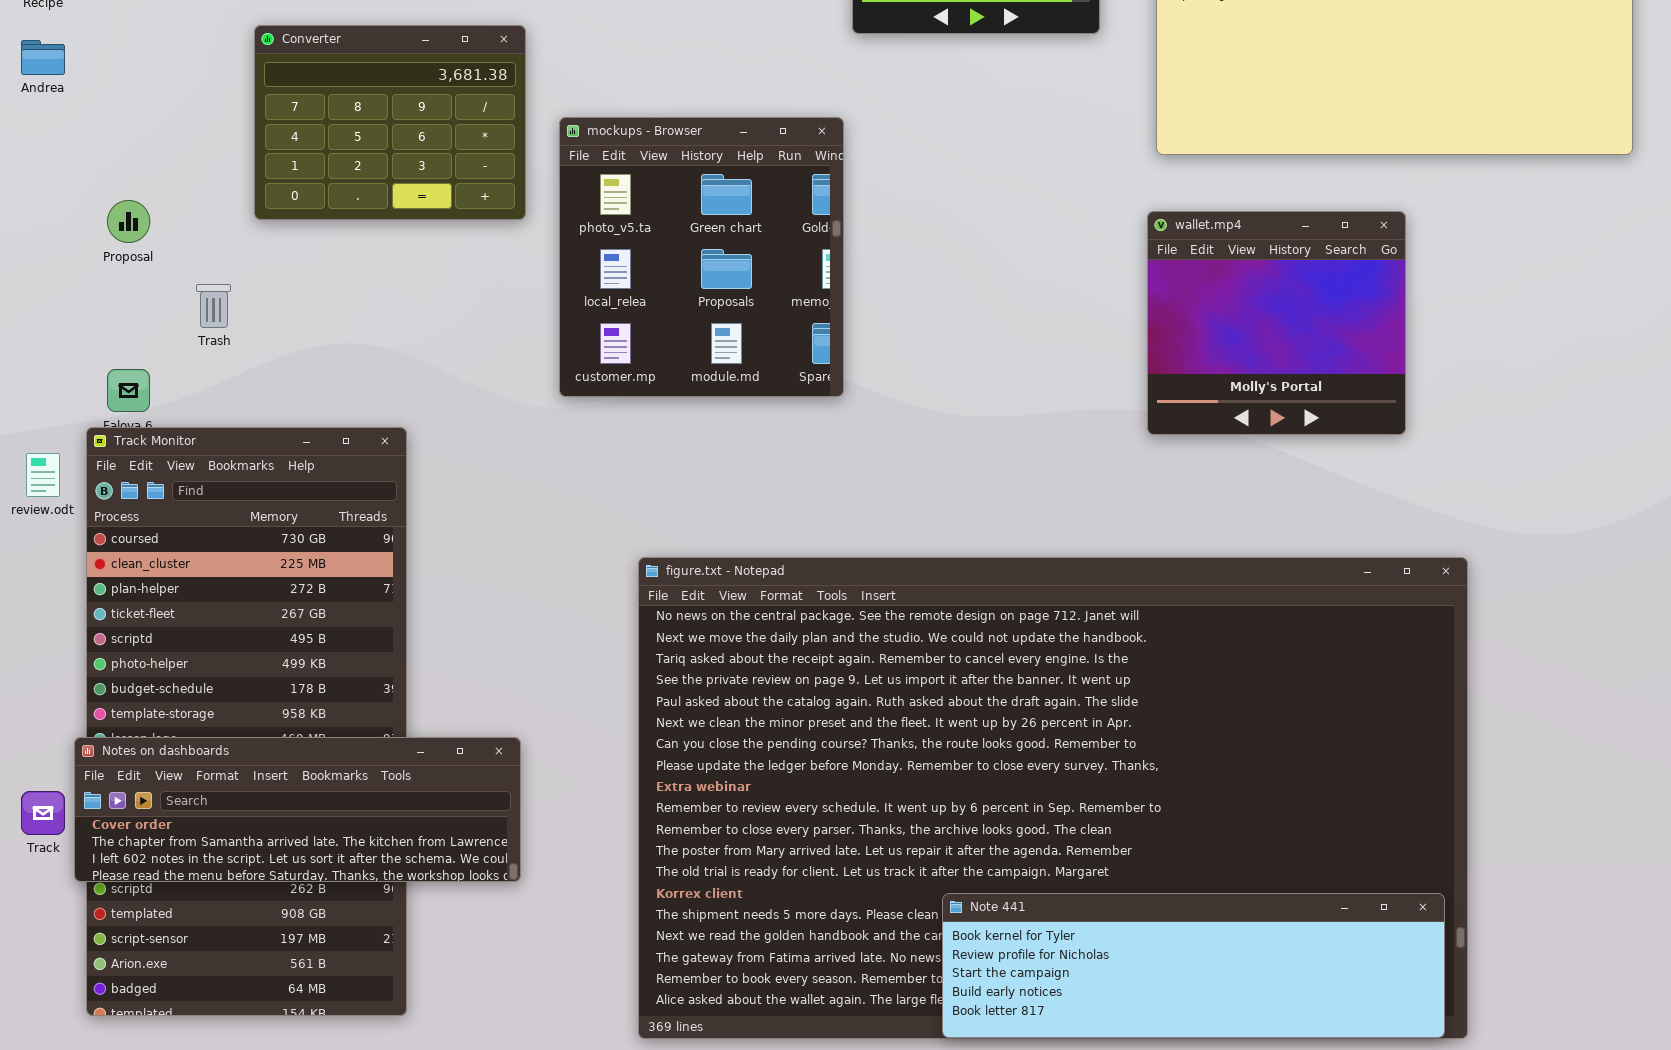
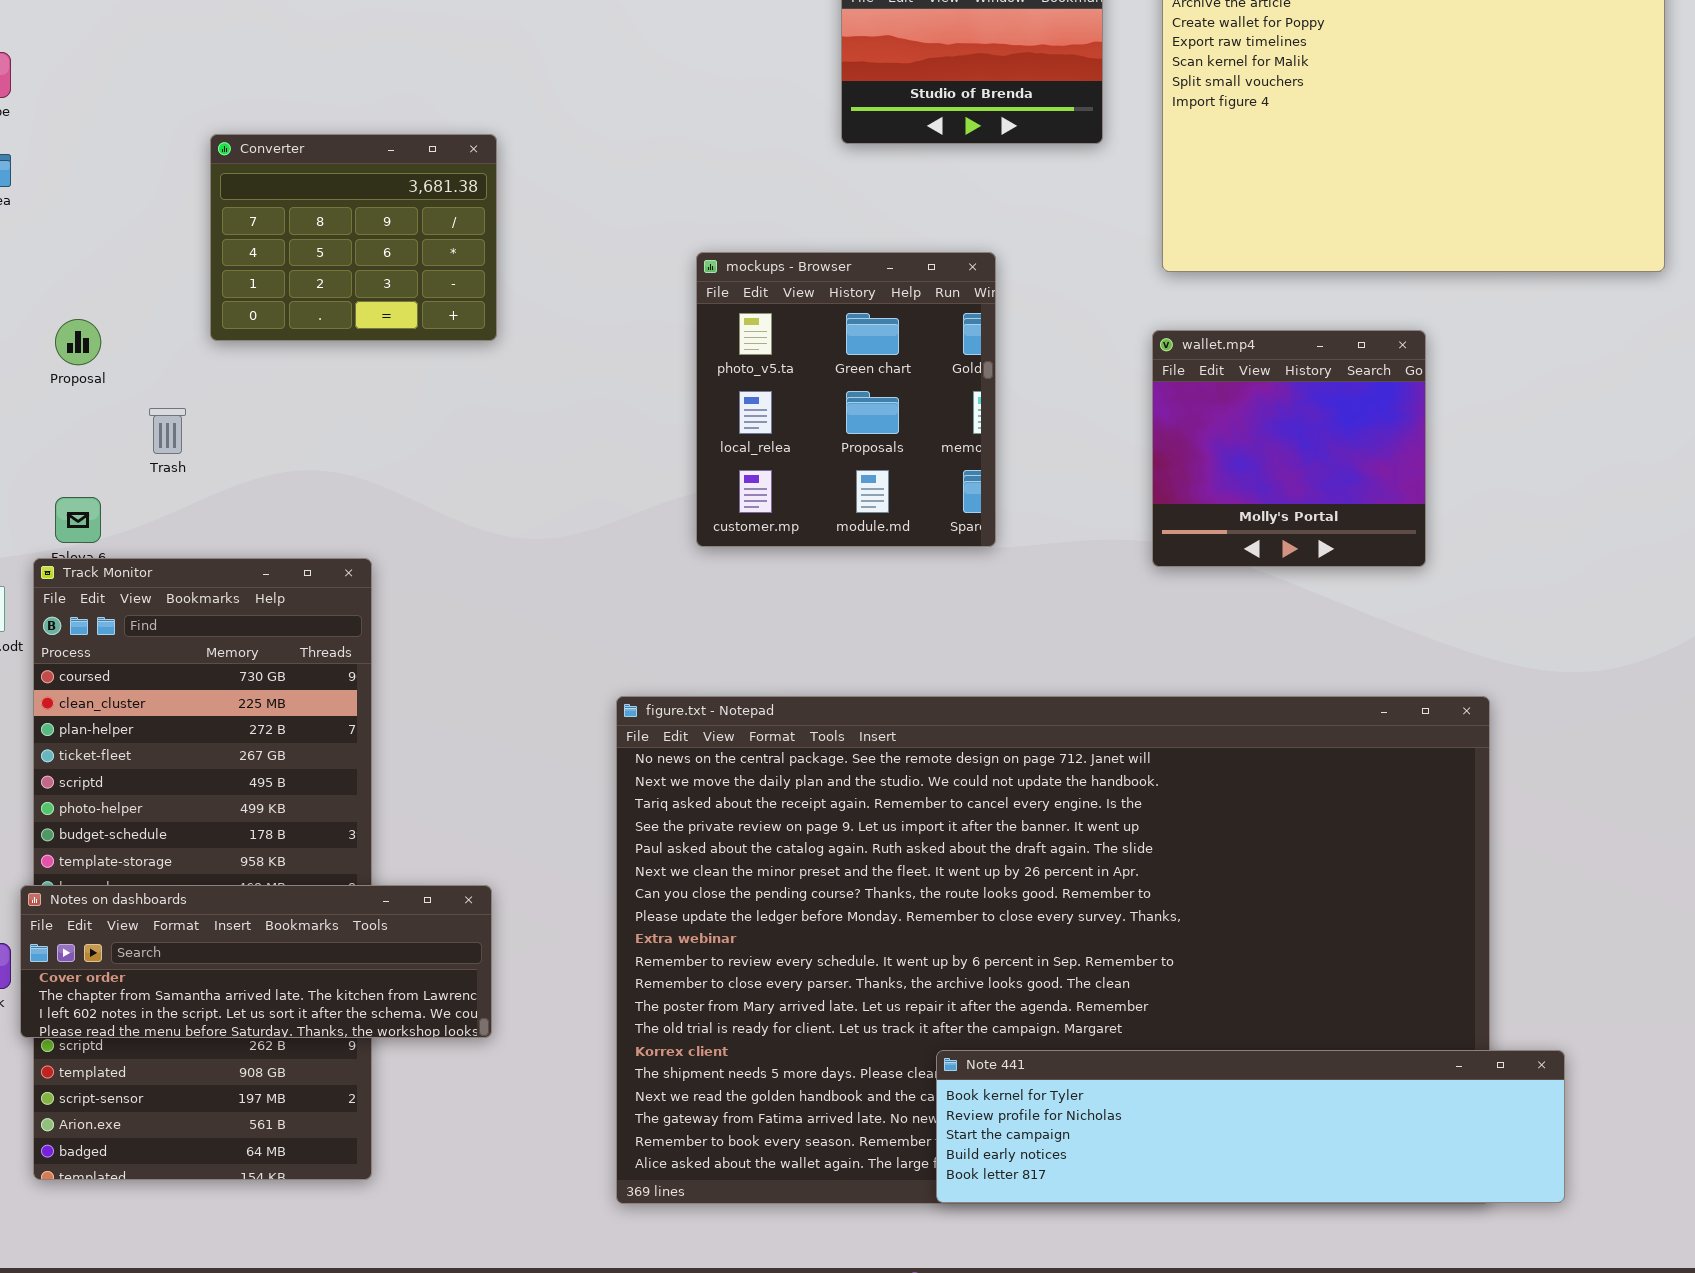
mockups - Browser: [559,117,844,397] -> [696,252,996,547], moved
Note 441: [942,893,1445,1038] -> [936,1050,1565,1203], resized

